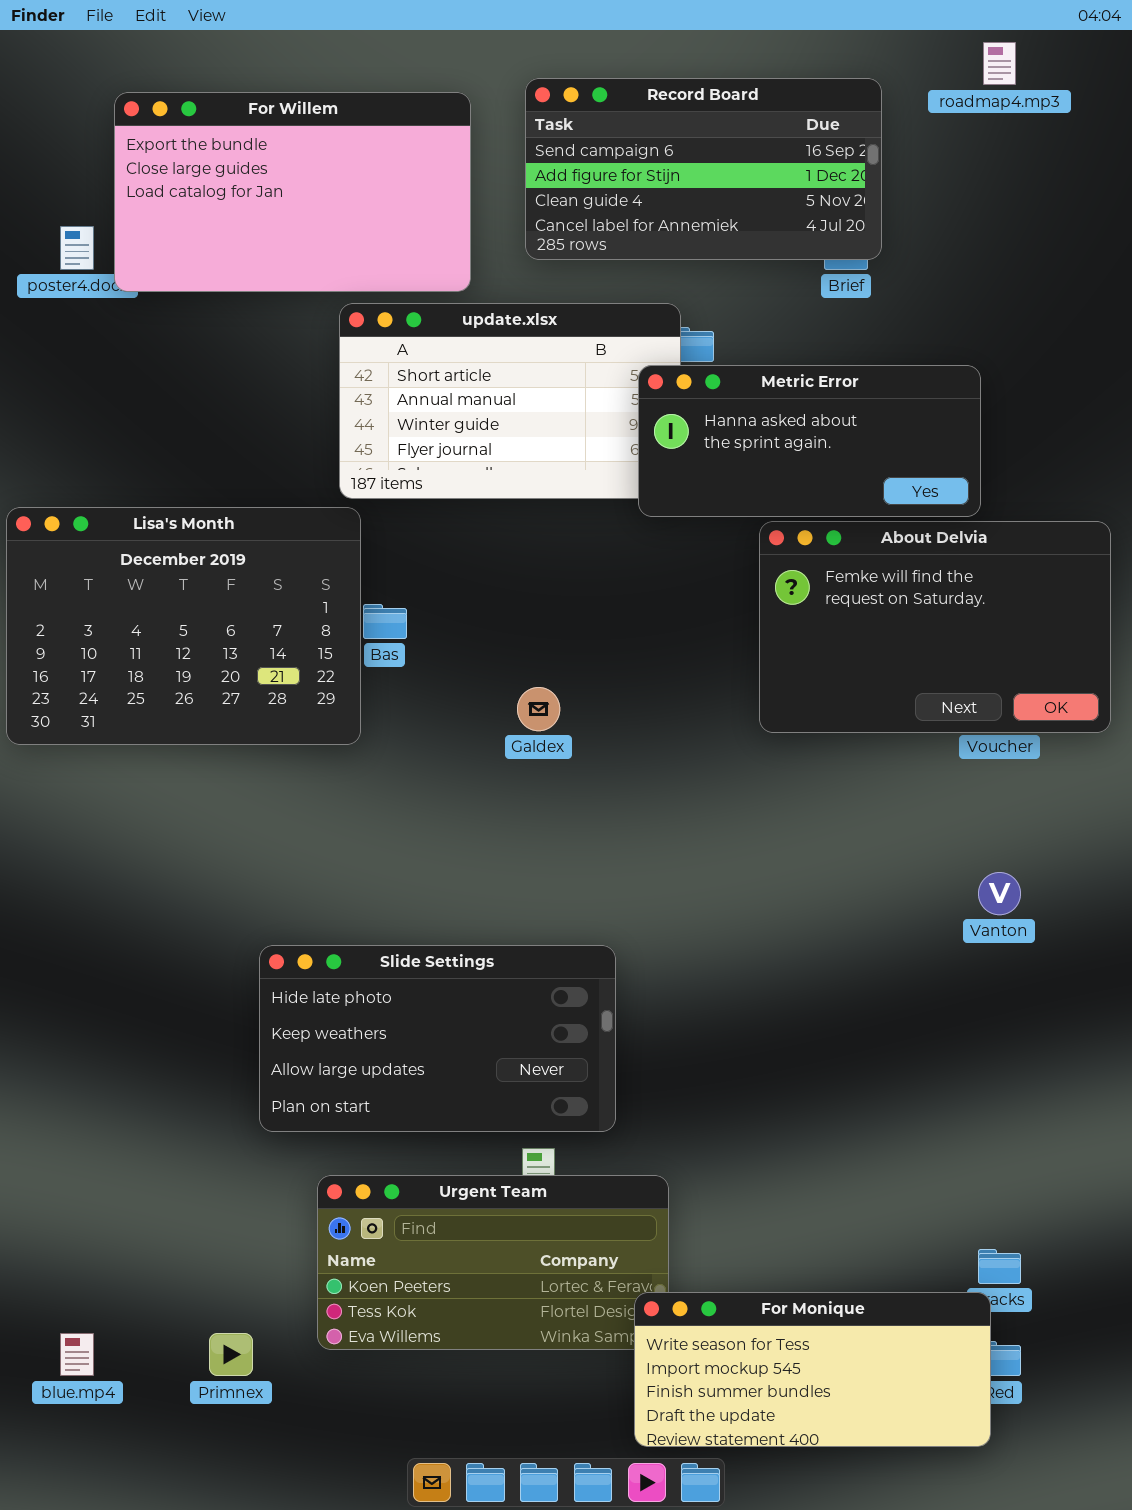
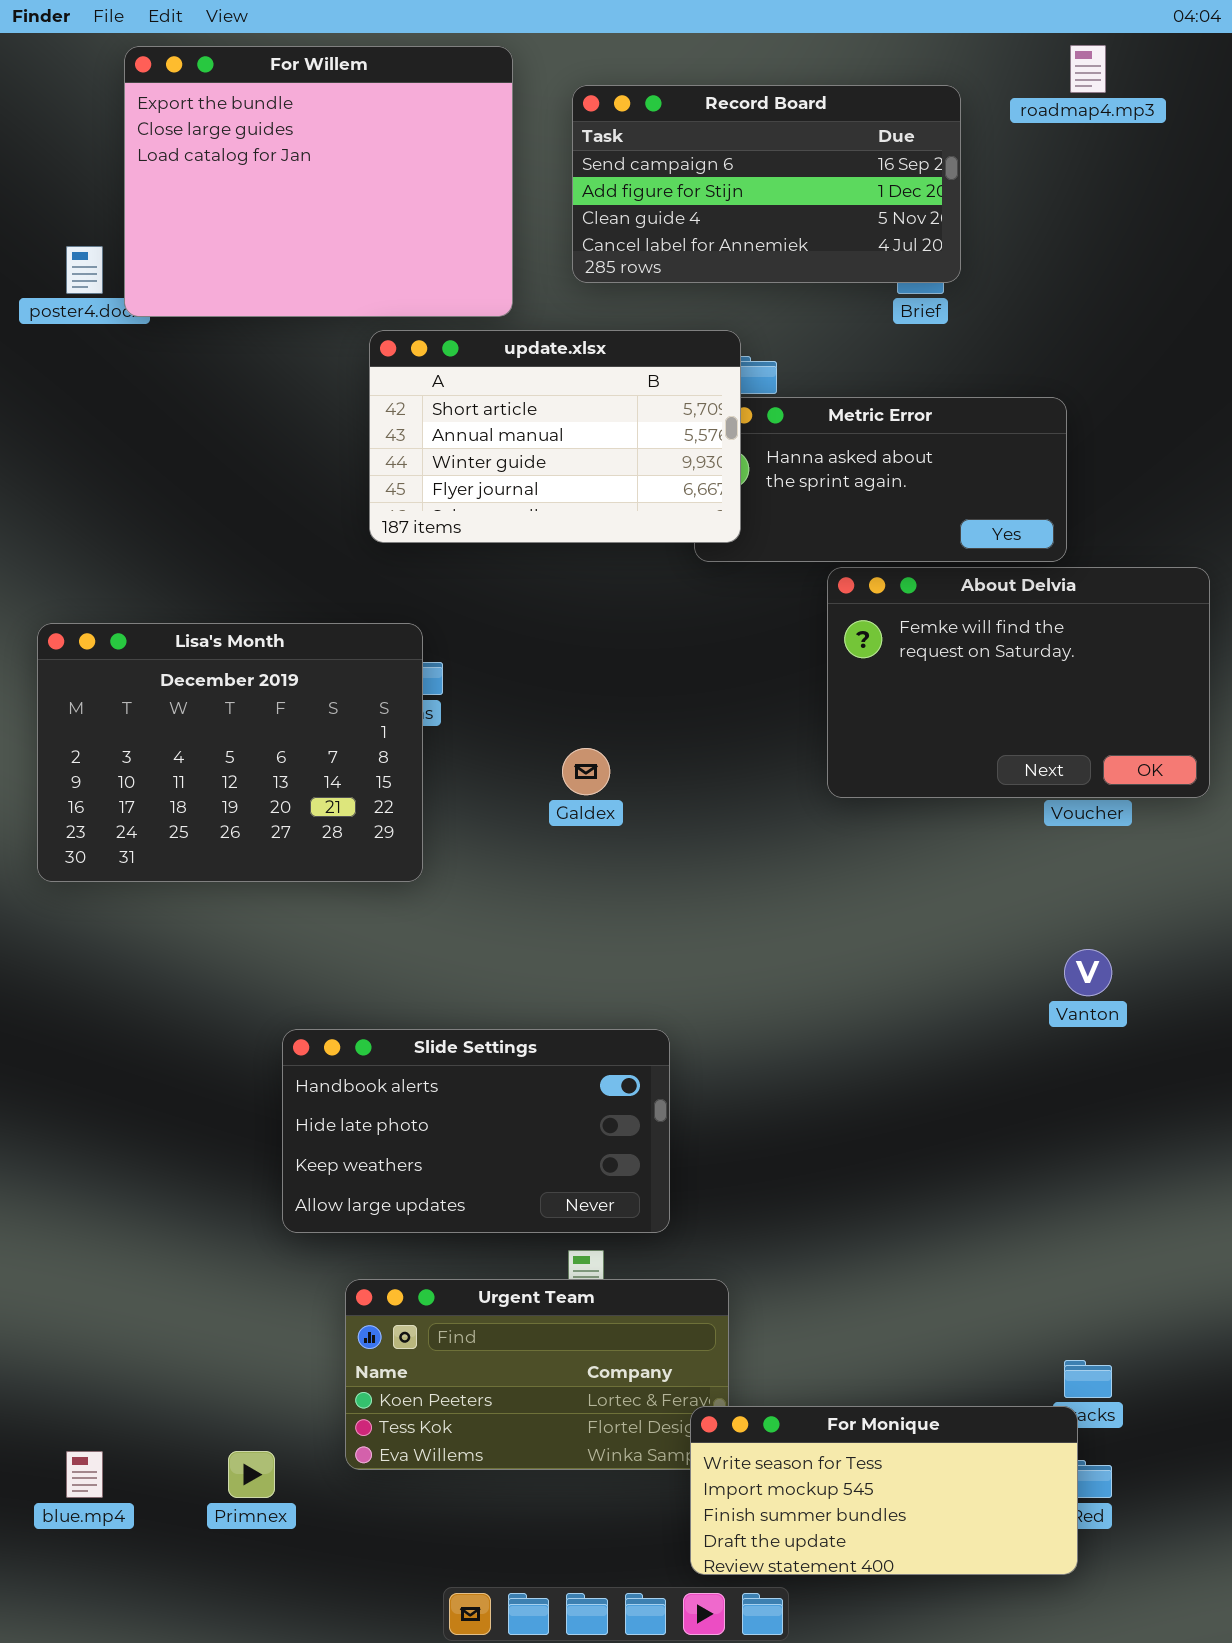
For Willem: [114,92,471,292] -> [124,46,513,317], resized
update.xlsx: [339,303,681,499] -> [369,330,741,543], raised
Lisa's Month: [6,507,361,745] -> [37,623,423,882], moved
Slide Settings: [259,945,616,1132] -> [282,1029,670,1233], scrolled up 1 row

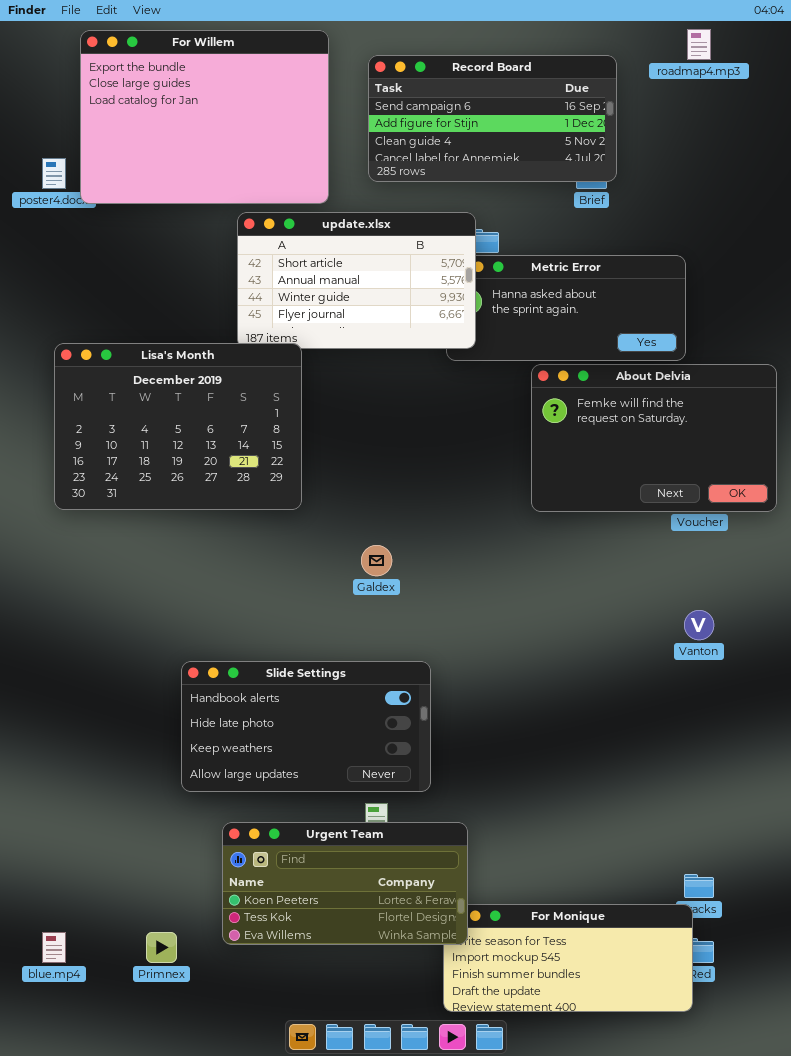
Lisa's Month: [37,623,423,882] -> [54,343,302,510], moved
Galdex: [562,748,610,795] -> [361,545,392,576], moved
Urgent Team: [345,1279,729,1470] -> [222,822,468,945], raised

